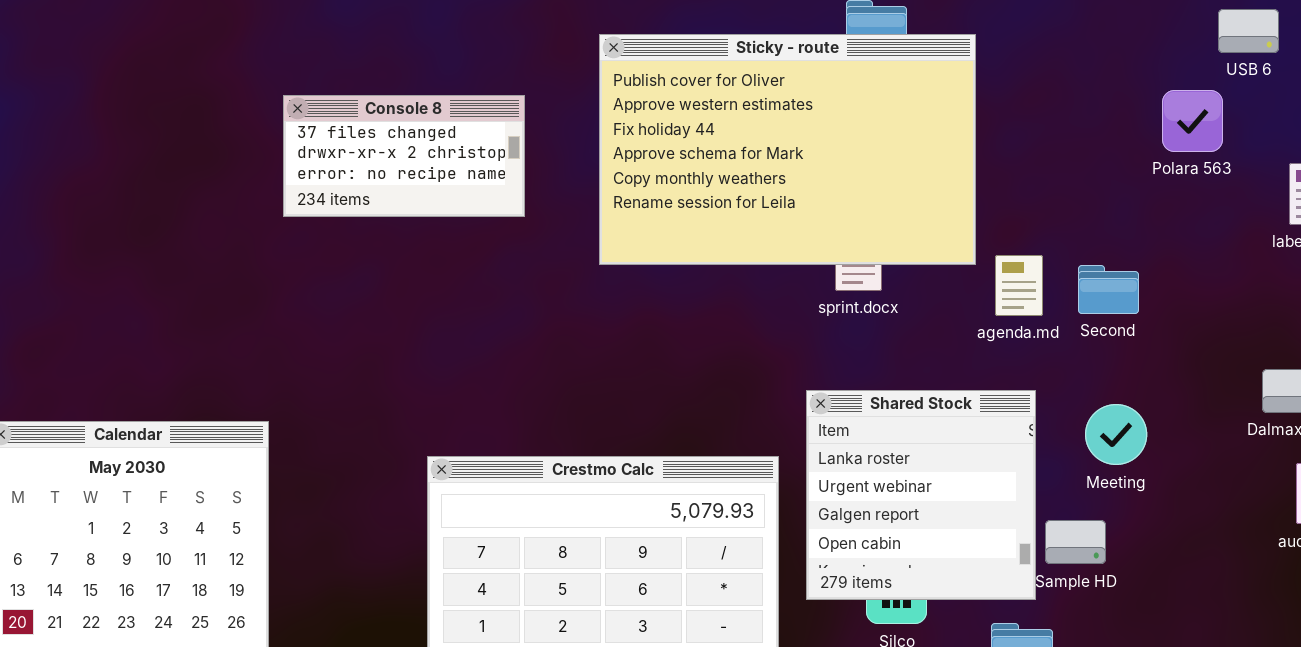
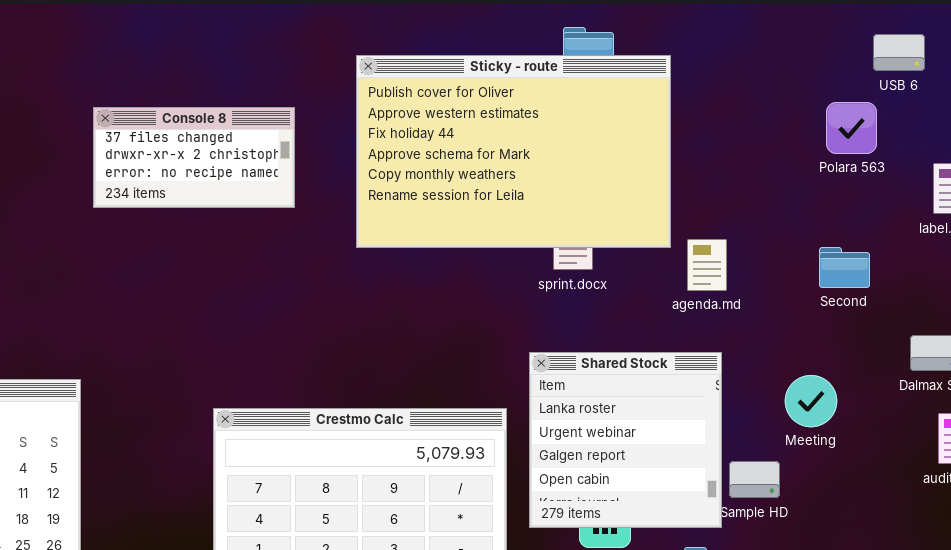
Second: [1078,265,1139,314] -> [819,247,870,288], moved
Meeting: [1085,404,1147,465] -> [785,375,837,427], moved

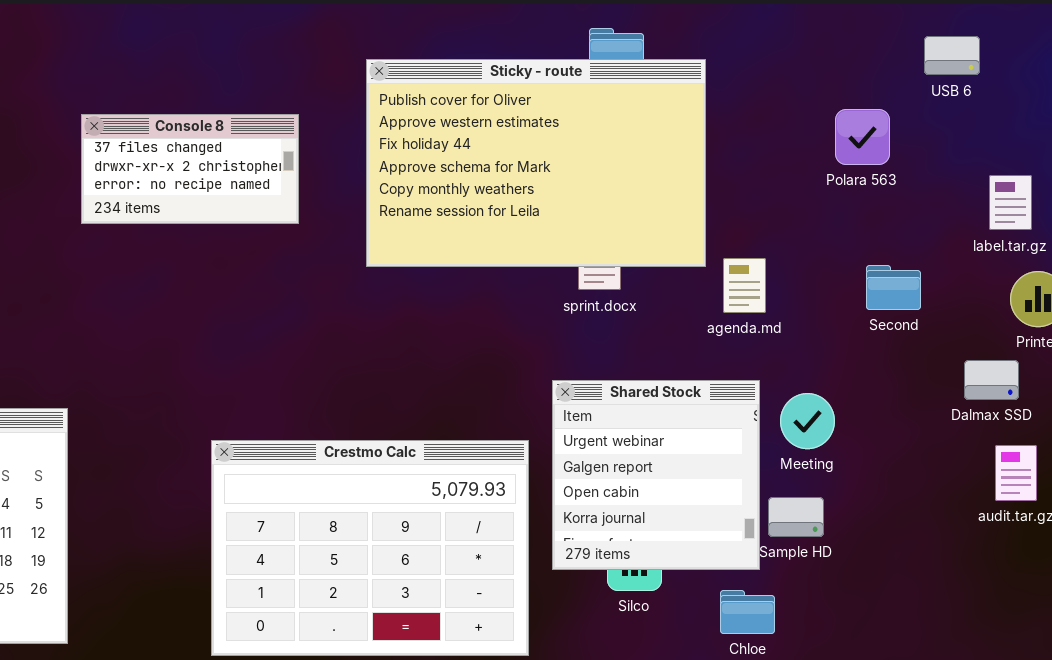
Polara 563: [826,102,877,154] -> [835,109,890,165], moved
Shared Stock: [529,352,722,528] -> [552,380,760,570], scrolled down 1 row
Meeting: [785,375,837,427] -> [780,393,835,449], moved

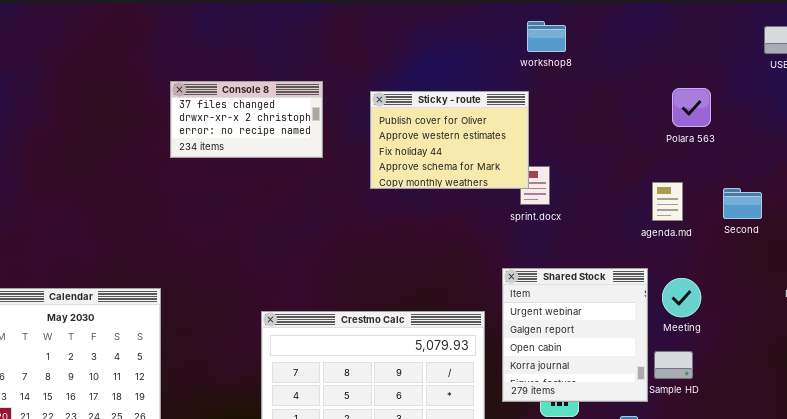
Sticky - route: [366,59,706,267] -> [370,91,529,189], resized
Polara 563: [835,109,890,165] -> [672,88,711,127], moved
agenda.md: [723,258,766,313] -> [652,182,683,221], moved

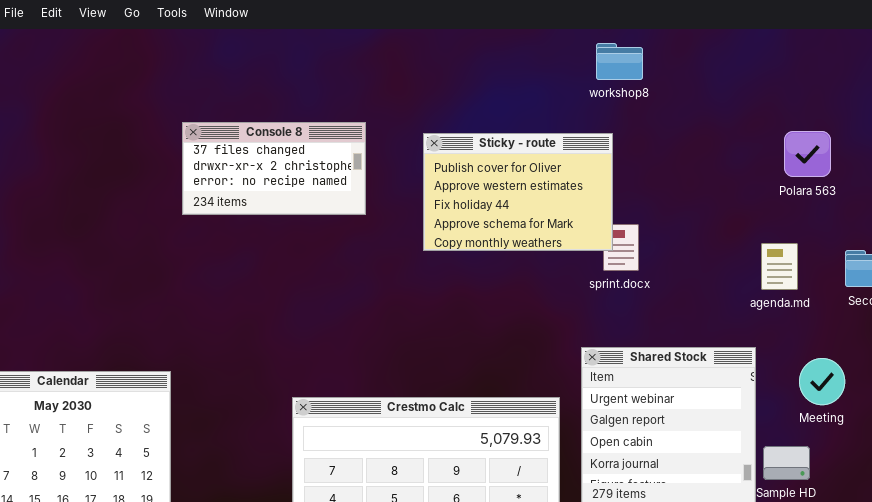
workshop8: [527,21,566,52] -> [596,43,643,80], moved
Meeting: [662,278,701,317] -> [799,358,845,405], moved

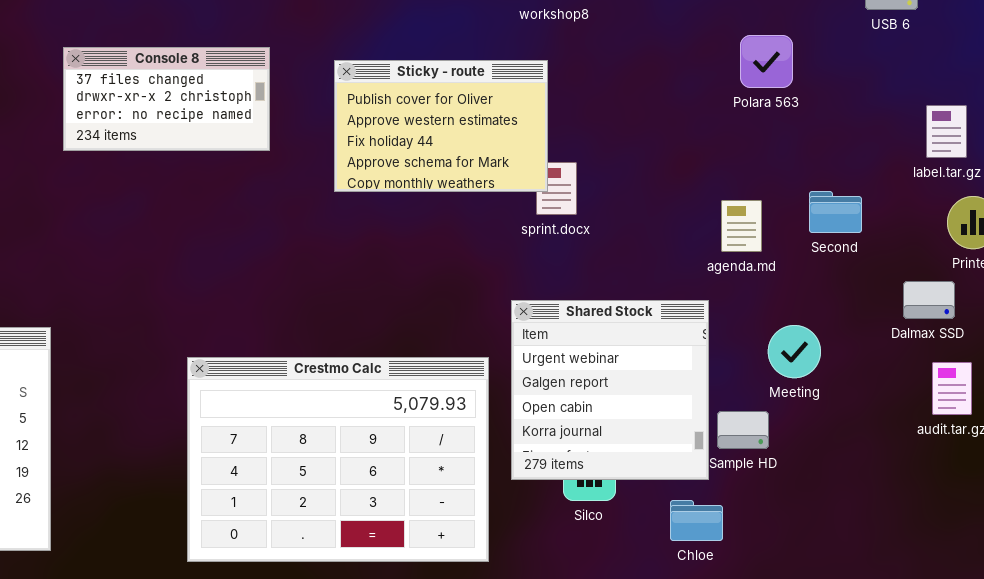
Polara 563: [784,131,831,177] -> [740,35,793,88], moved
agenda.md: [761,243,798,290] -> [721,200,762,252], moved
Meeting: [799,358,845,405] -> [768,325,821,378], moved

